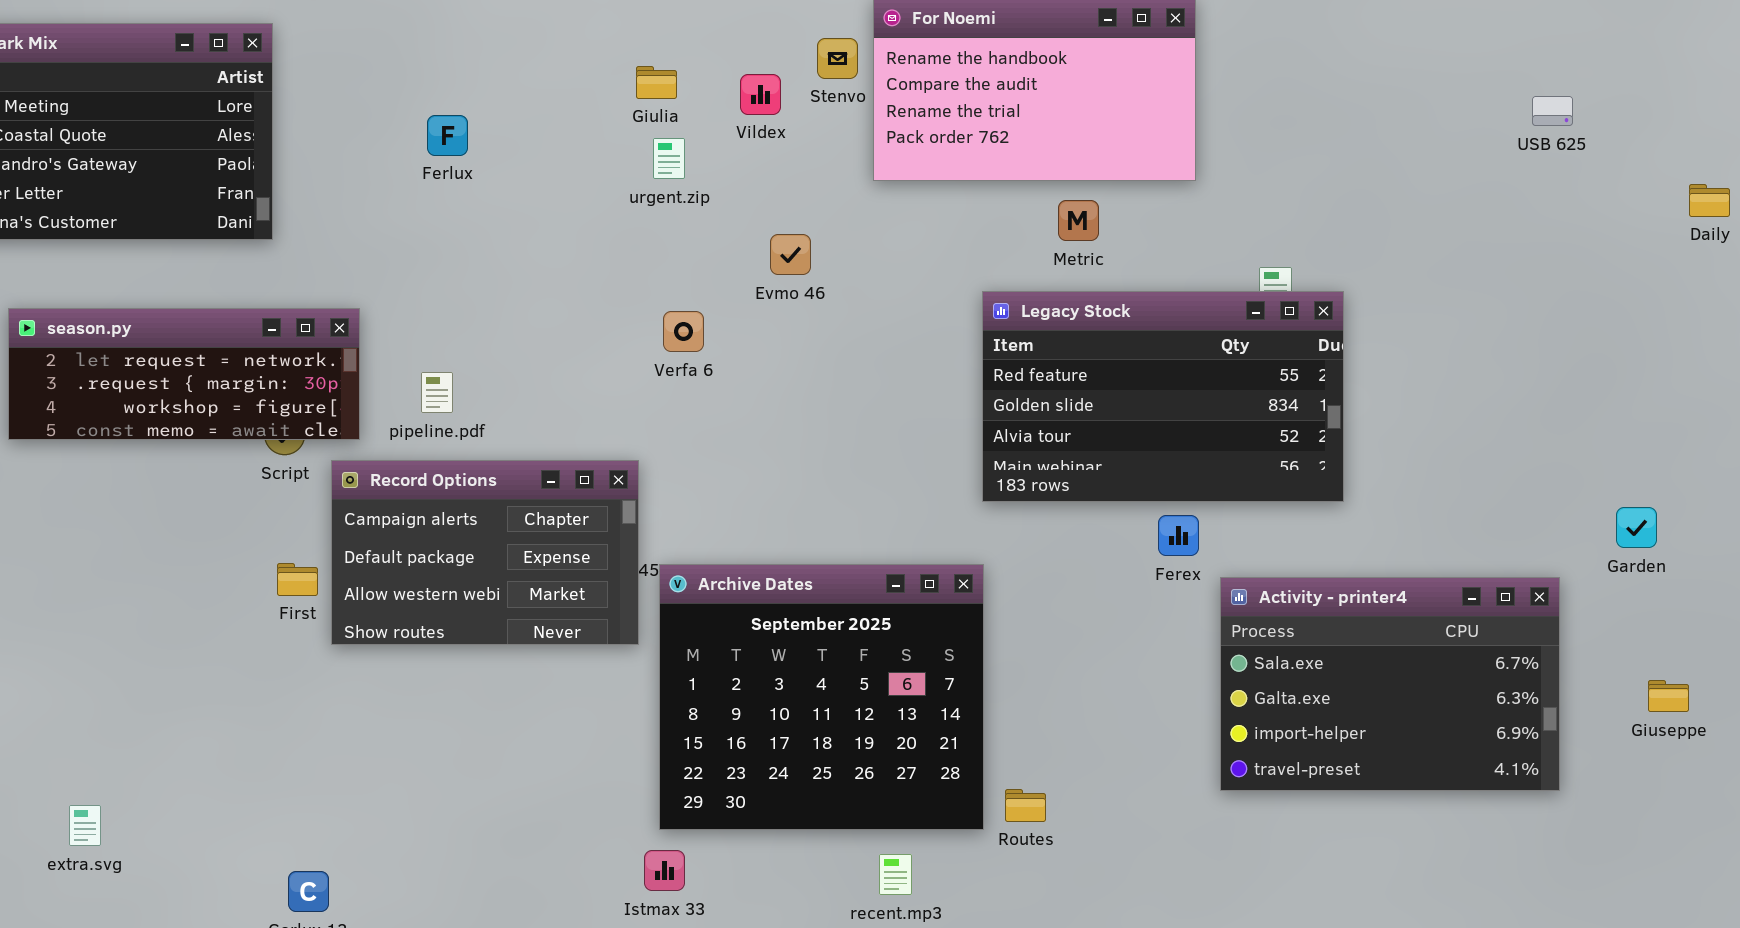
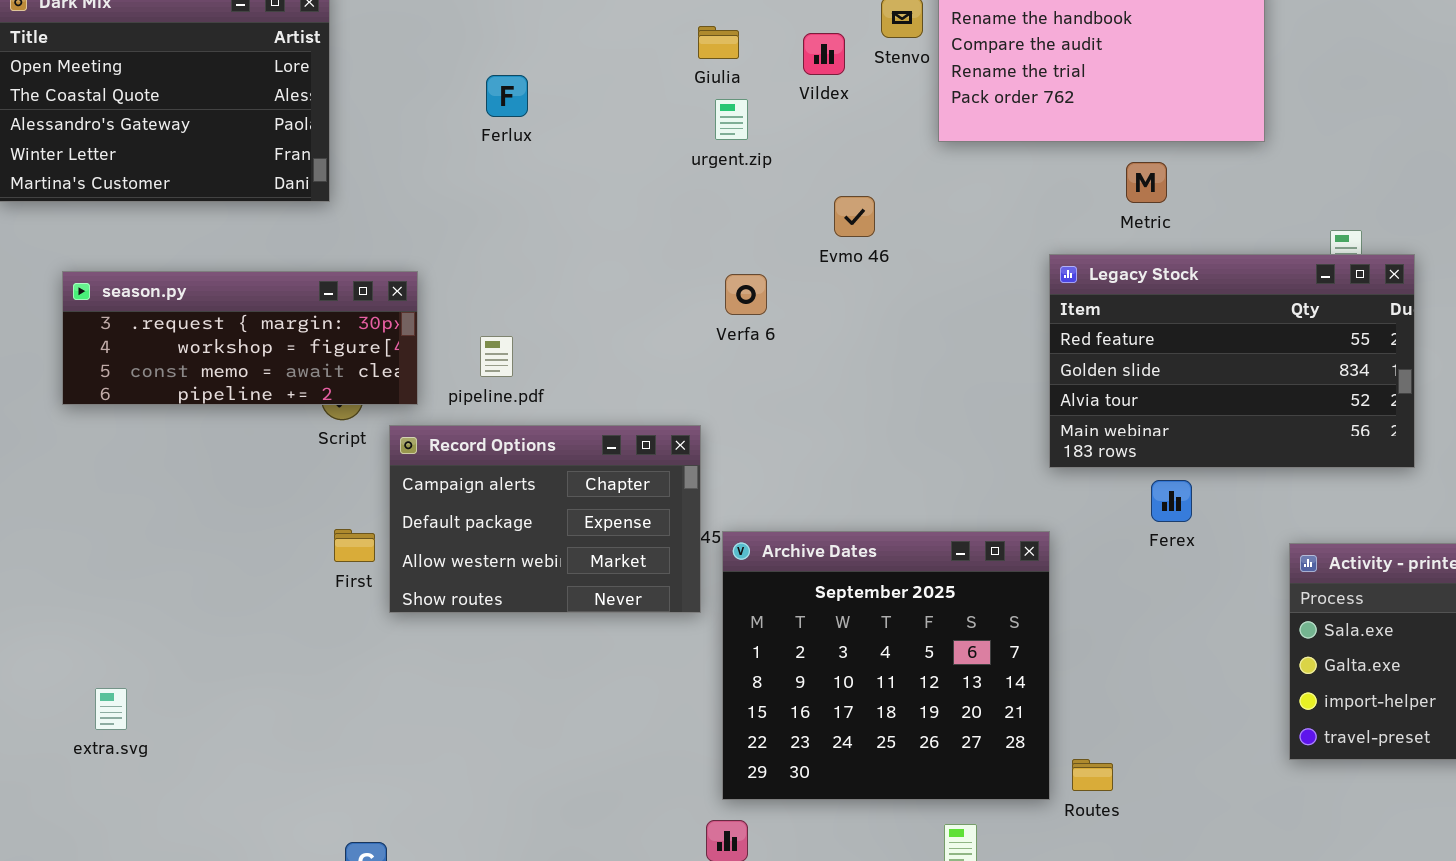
season.py: [8,308,360,440] -> [62,271,418,405], scrolled down 1 row
Ferex: [1158,515,1199,556] -> [1151,480,1192,522], moved
extra.svg: [69,805,101,846] -> [95,688,127,730], moved

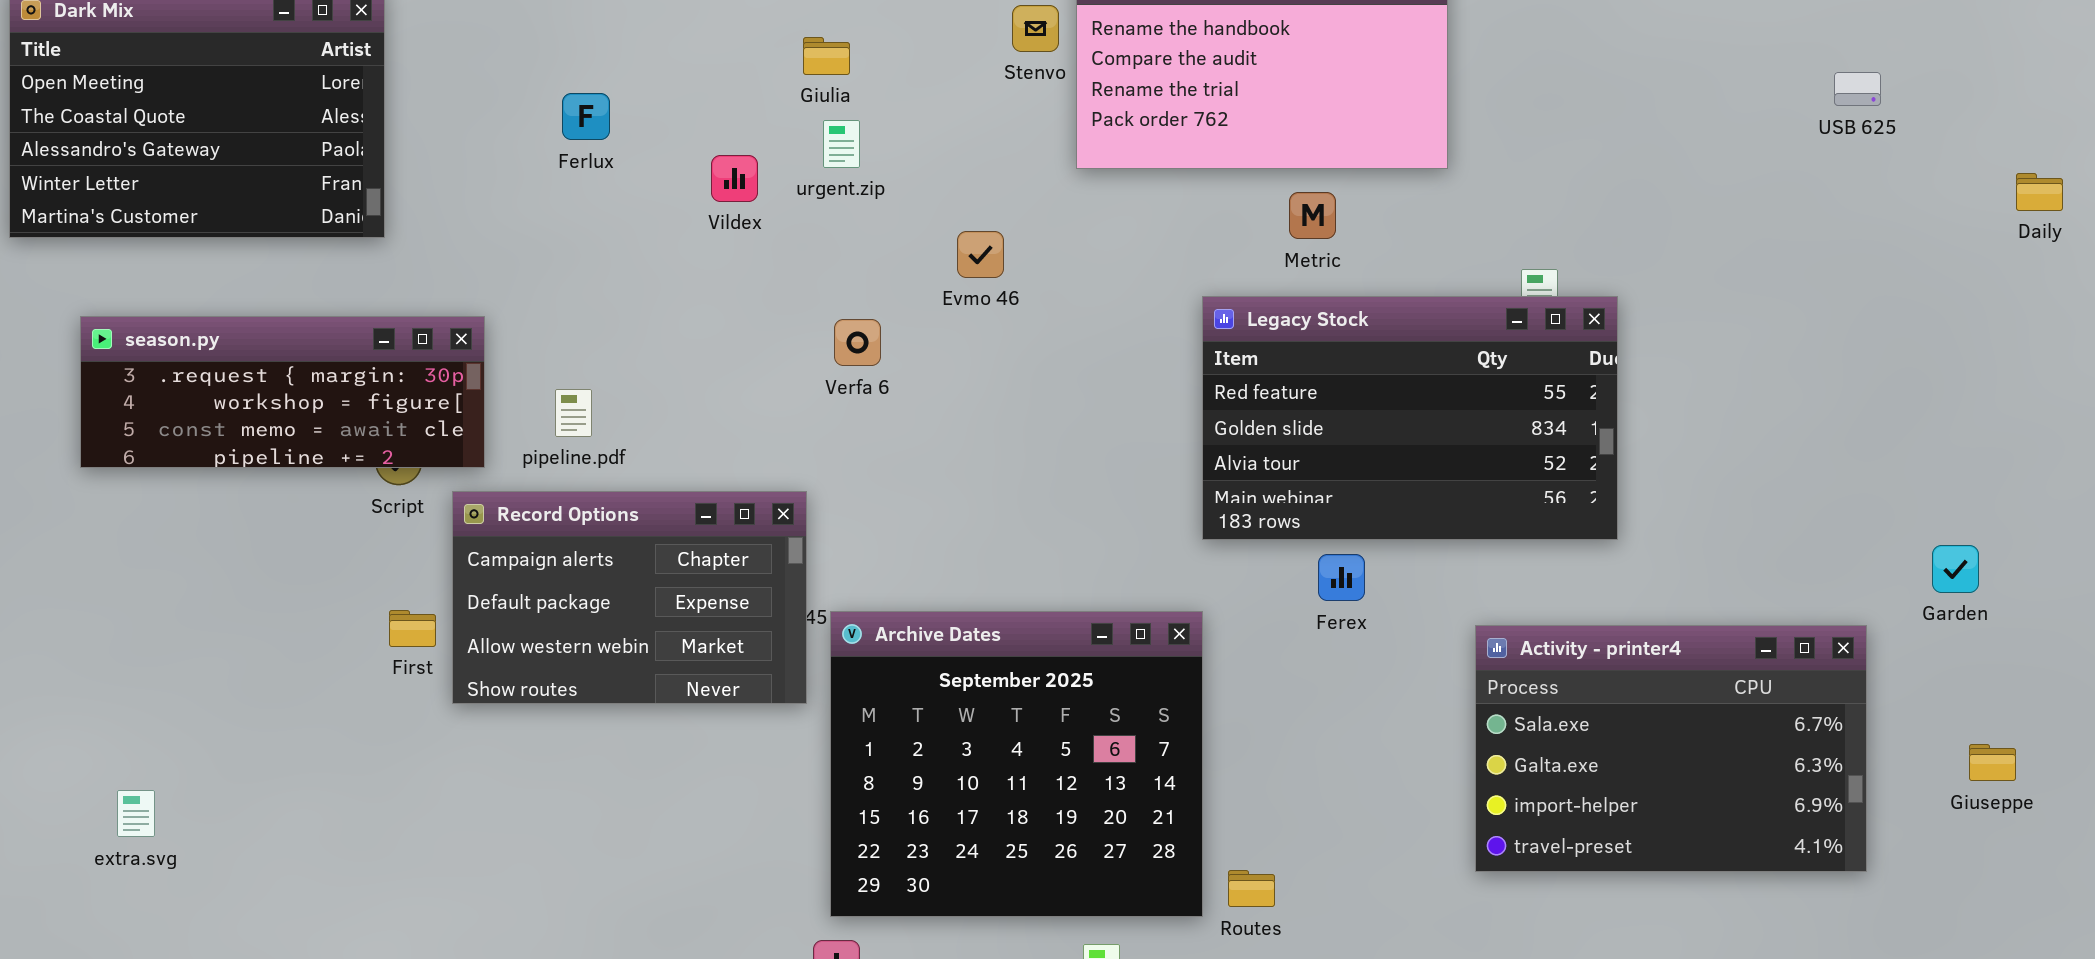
Vildex: [803,33,845,75] -> [711,155,758,202], moved

